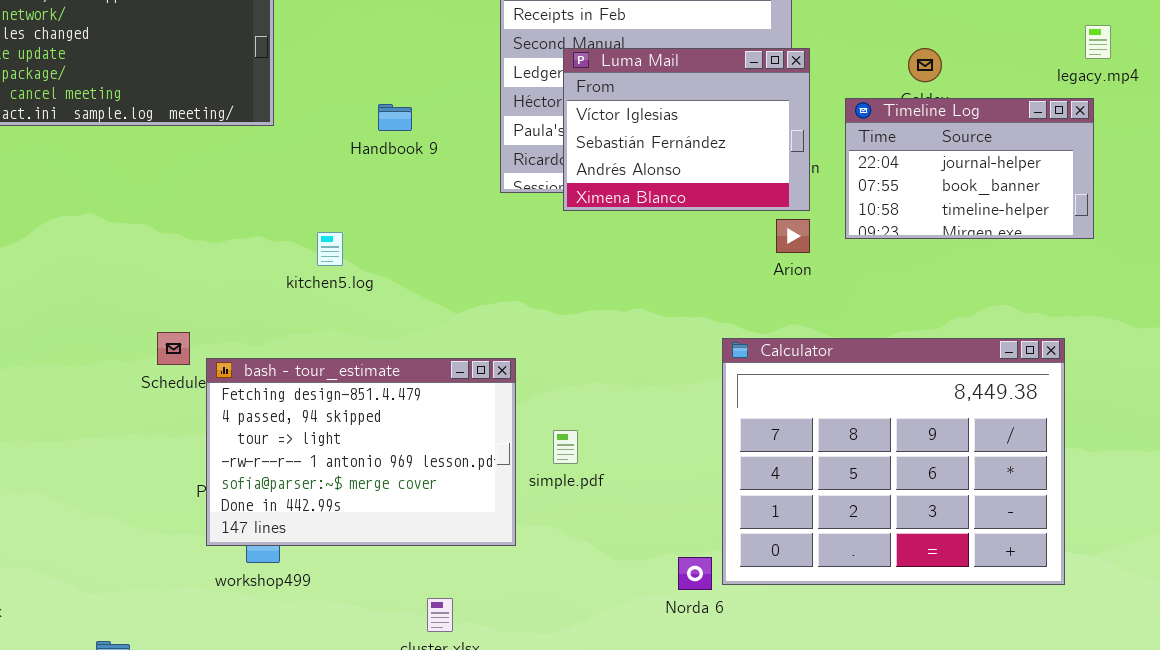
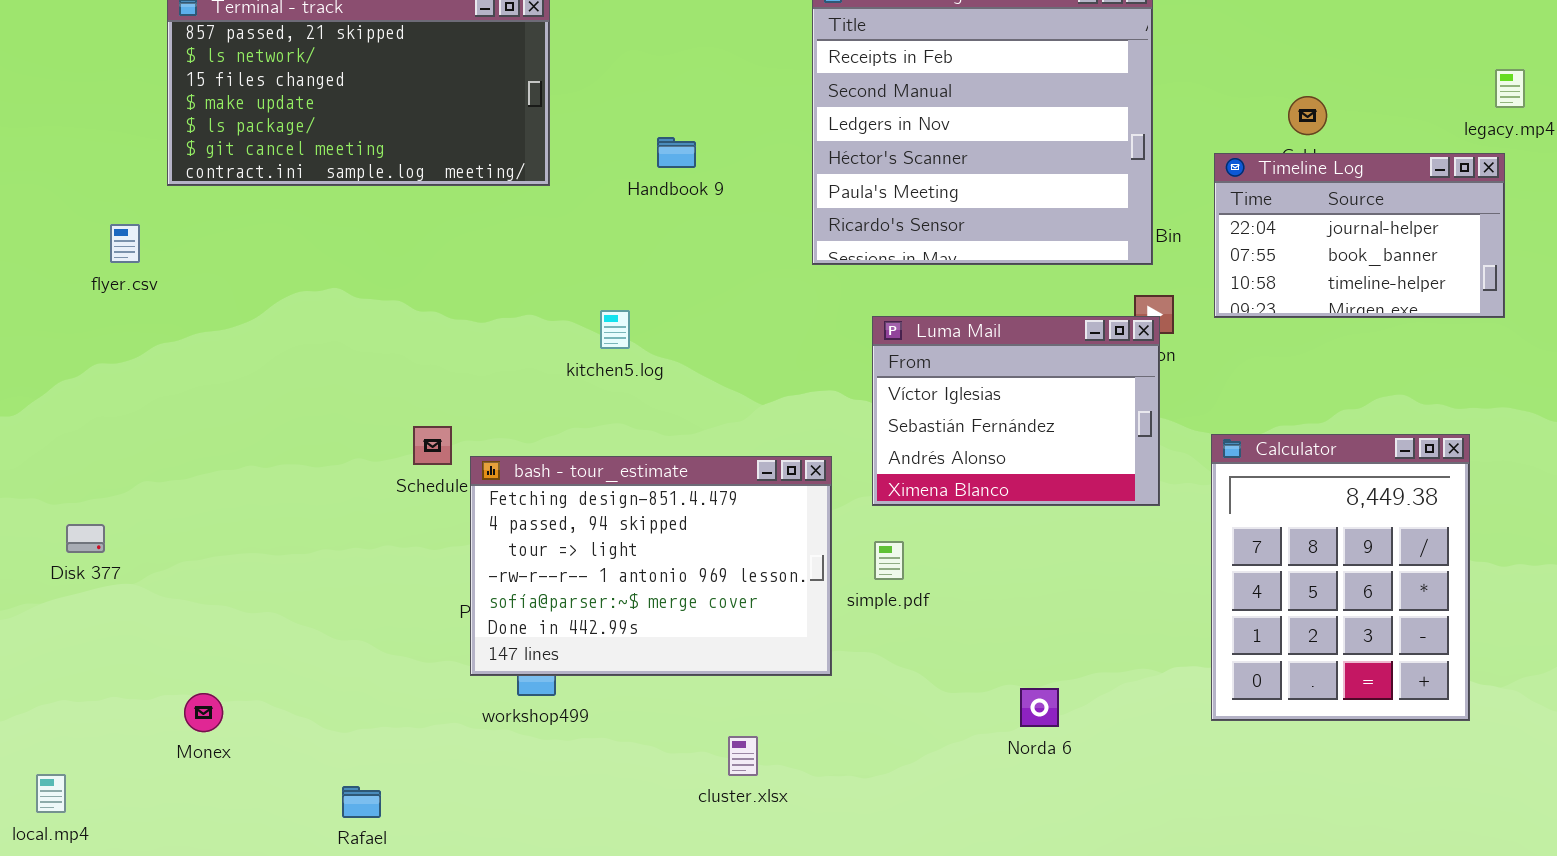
Luma Mail: [563,48,810,211] -> [872,316,1160,506], moved
Handbook 9: [378,104,412,131] -> [657,137,696,168], moved
Calculator: [722,338,1065,585] -> [1211,434,1470,721], resized

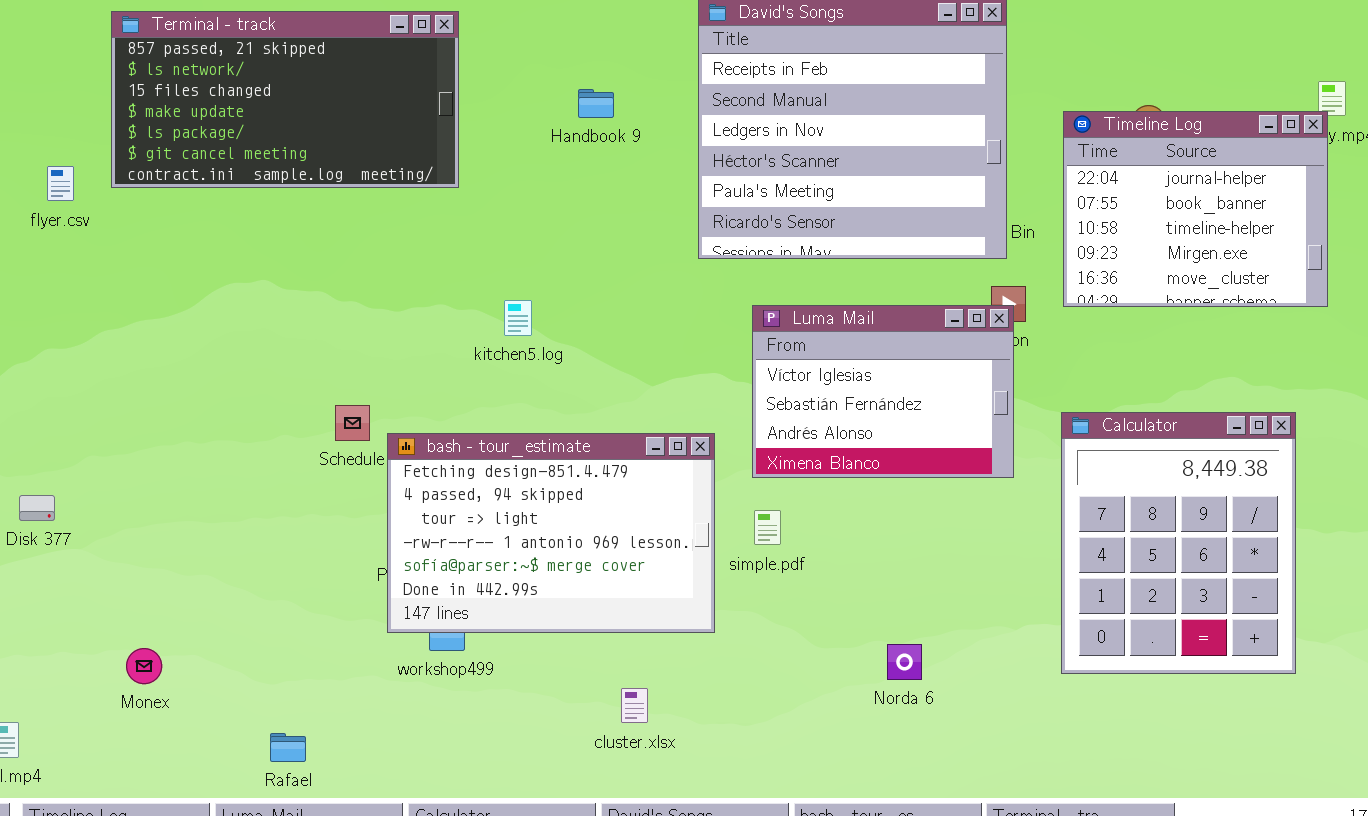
Handbook 9: [657,137,696,168] -> [578,89,614,118], moved
Timeline Log: [1214,153,1505,318] -> [1063,111,1328,307], resized
flyer.csv: [110,224,140,263] -> [47,166,74,201], moved

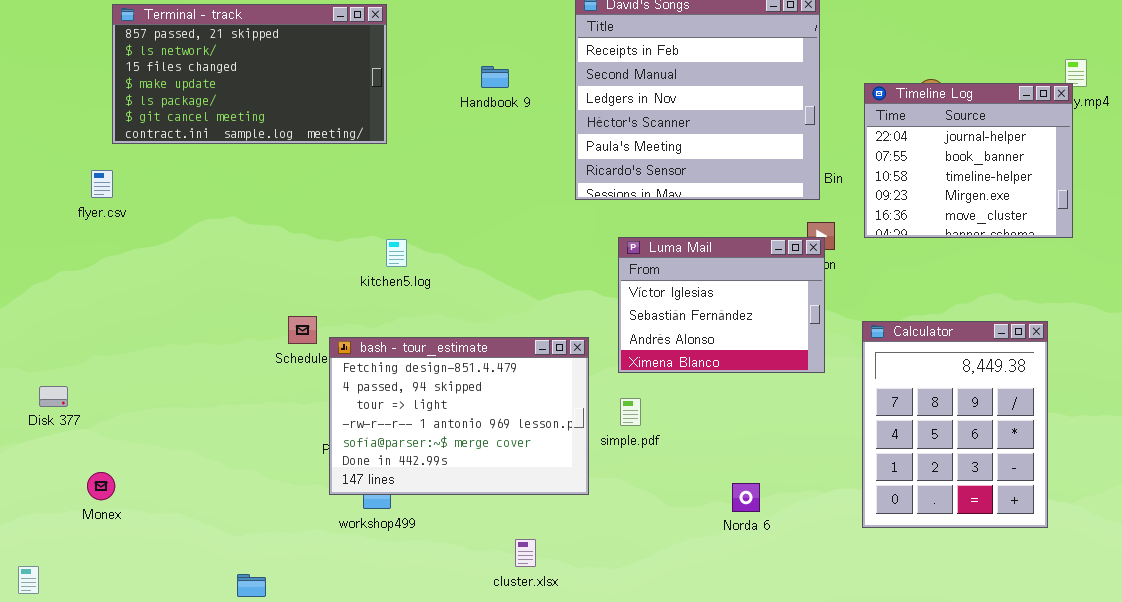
flyer.csv: [47,166,74,201] -> [91,170,113,198], moved
kitchen5.log: [504,300,532,336] -> [386,239,407,267], moved
Norda 6: [887,644,922,680] -> [732,483,760,512], moved
Monex: [126,648,162,684] -> [87,472,115,500], moved

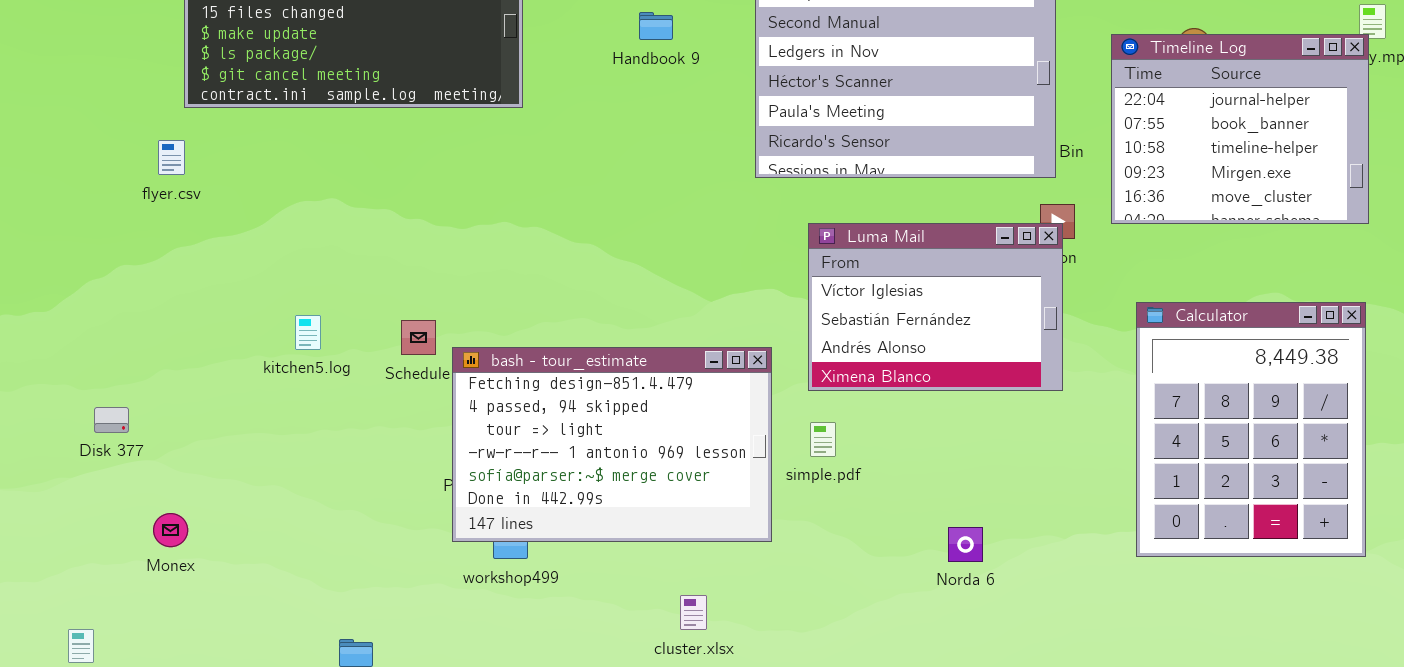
kitchen5.log: [386,239,407,267] -> [295,315,321,350], moved
Calculator: [862,321,1048,528] -> [1136,302,1366,557], moved

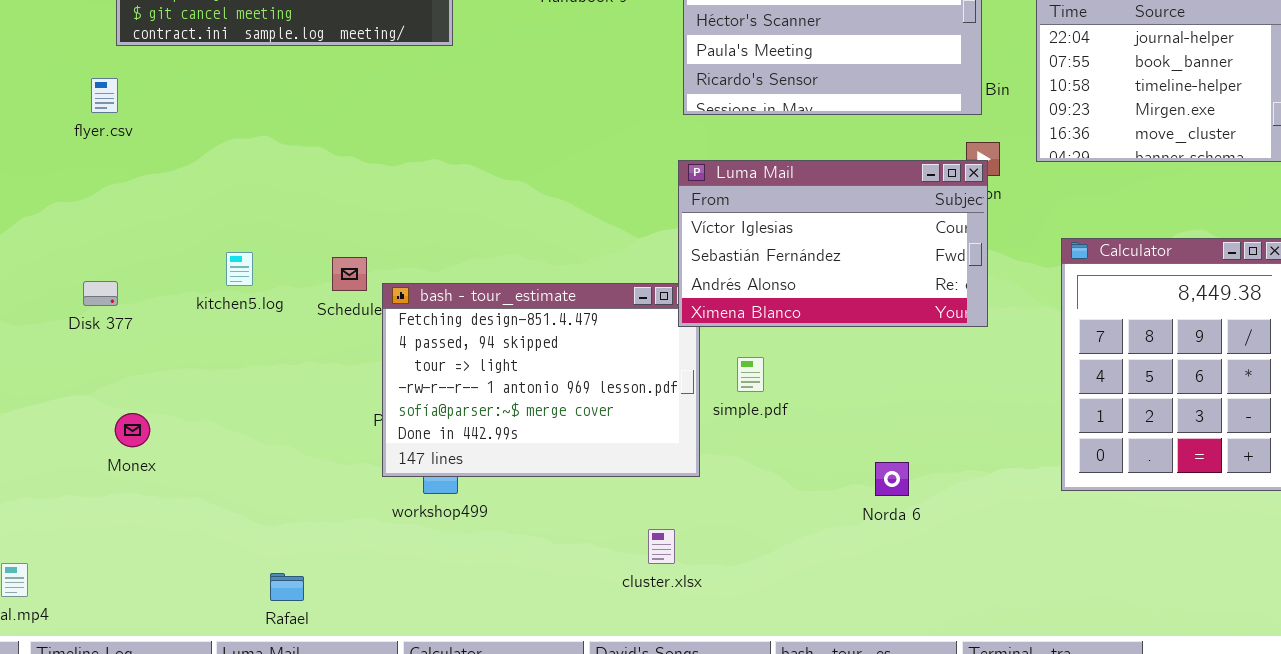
Luma Mail: [808,223,1063,391] -> [678,160,988,327], resized
Disk 377: [94,407,129,433] -> [83,281,118,306], moved
Monex: [153,513,188,547] -> [115,413,150,447], moved
cluster.xlsx: [680,595,707,630] -> [648,529,675,564], moved

